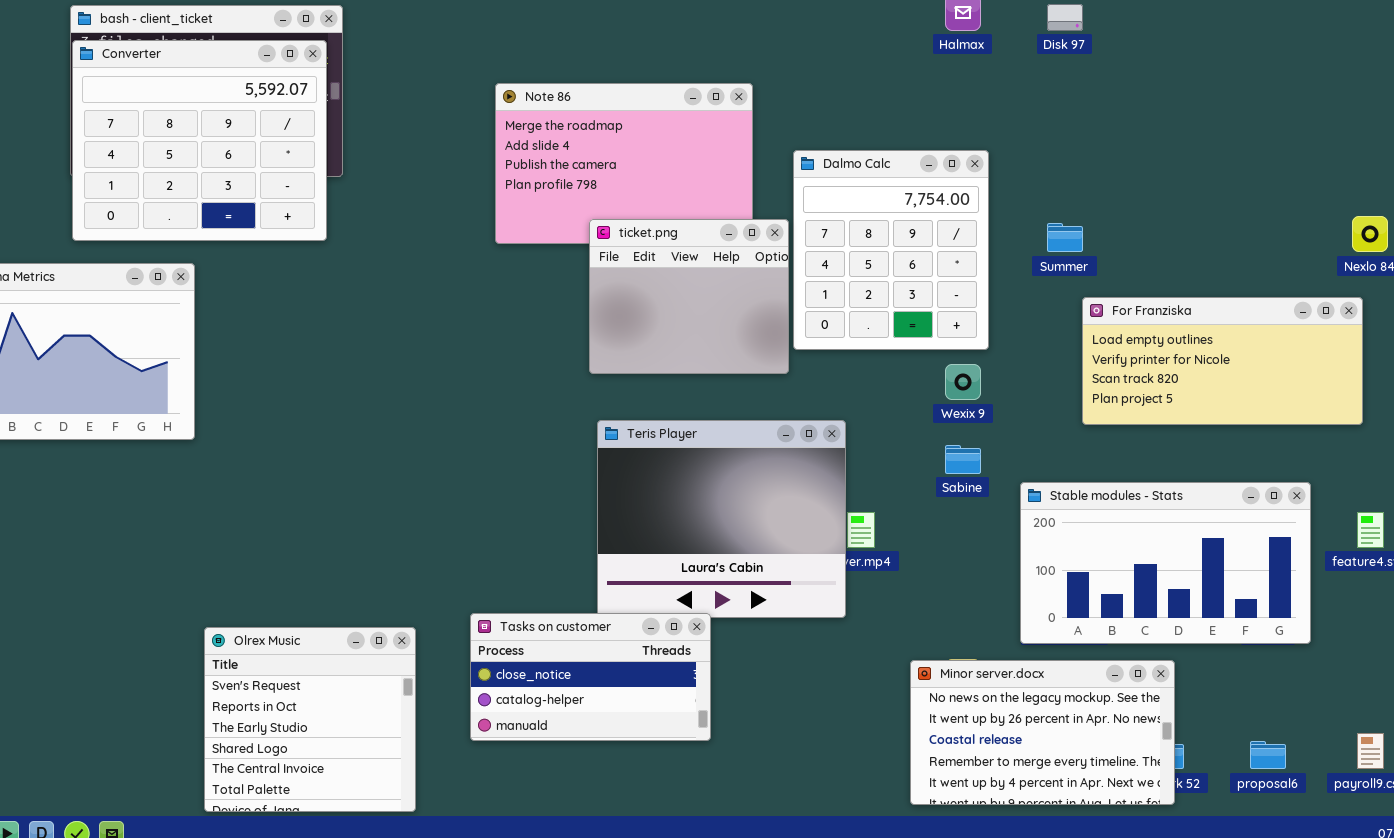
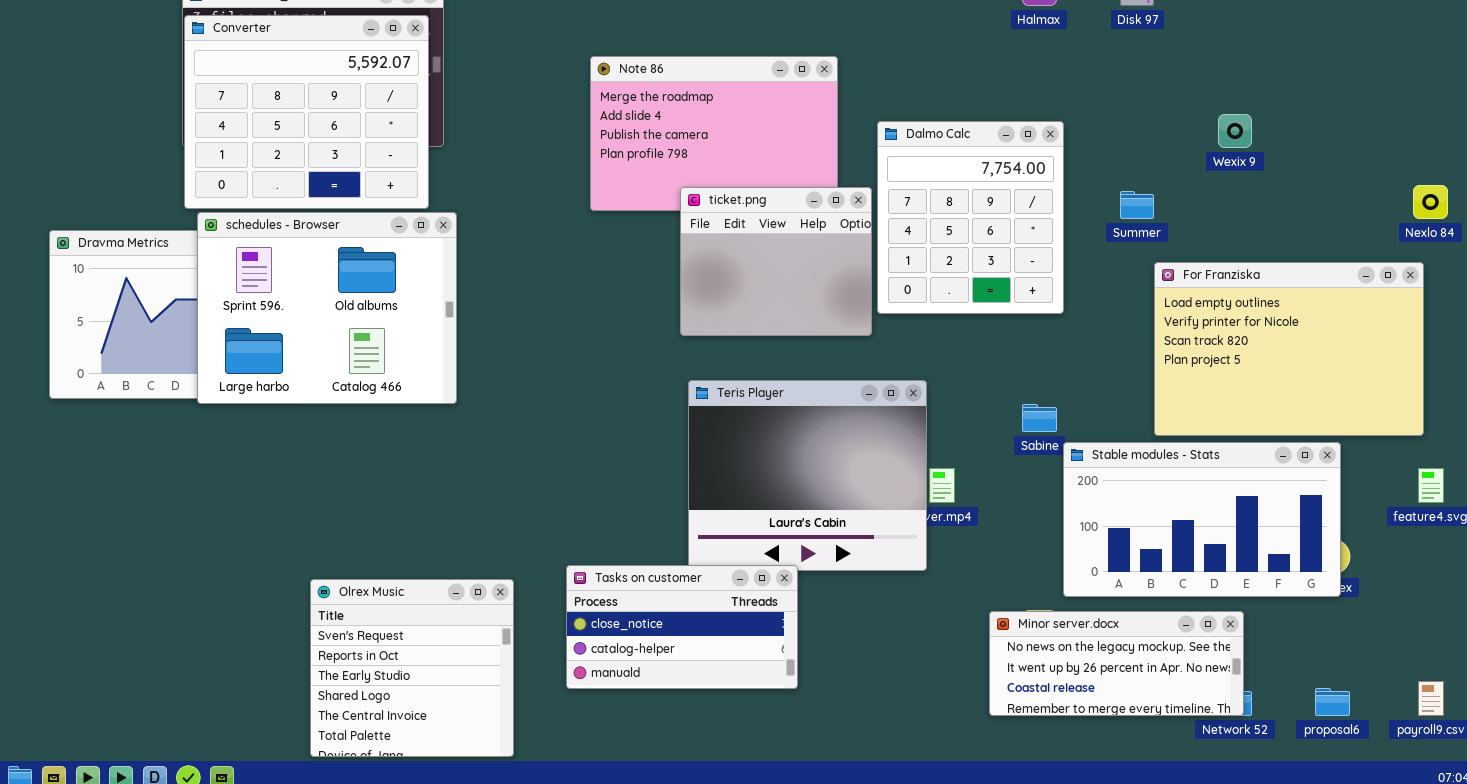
schedules - Browser: none -> [197,212,457,404], opened
For Franziska: [1082,297,1363,425] -> [1154,262,1424,436], resized
Wexix 9: [945,364,981,400] -> [1218,114,1252,148], moved
Stable modules - Stats: [1020,482,1311,644] -> [1063,442,1341,597], moved
Minor server.docx: [910,660,1175,805] -> [989,611,1244,716], resized

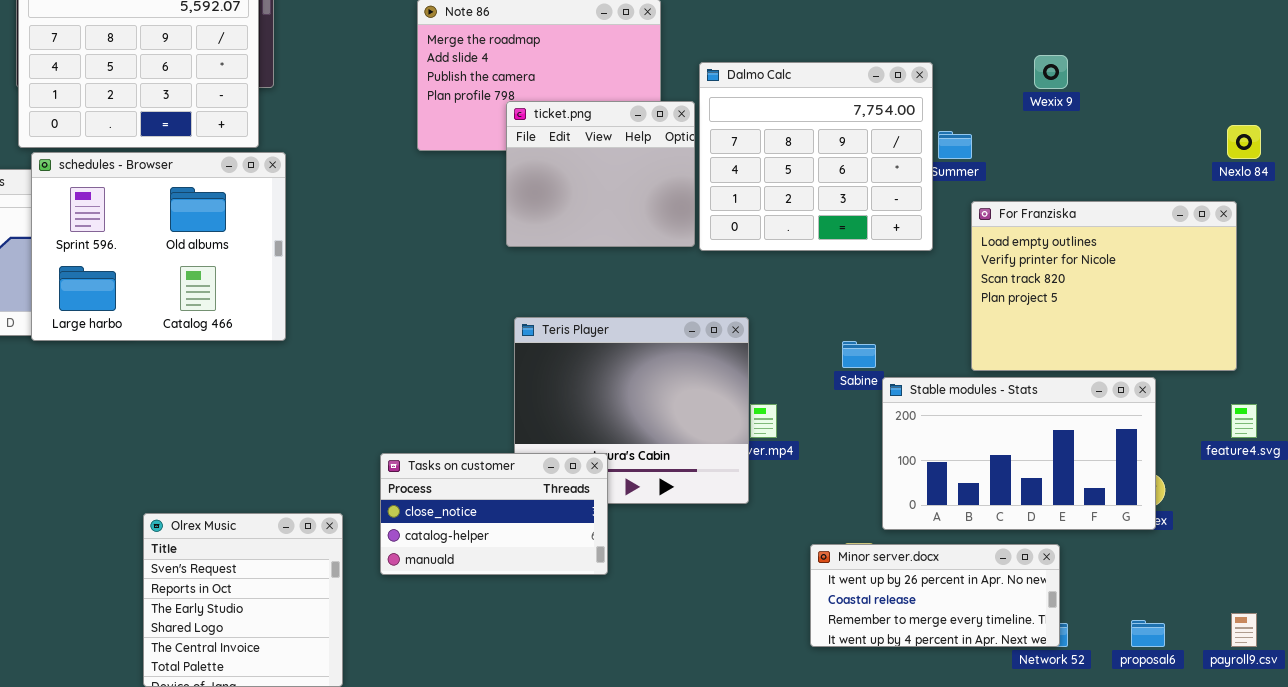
Dalmo Calc: [877,121,1064,314] -> [699,62,933,251], resized
ticket.png: [680,187,872,336] -> [506,101,695,247], moved
Tasks on customer: [566,565,798,689] -> [380,453,608,575], moved
Minor server.docx: [989,611,1244,716] -> [810,544,1060,647], scrolled down 1 row

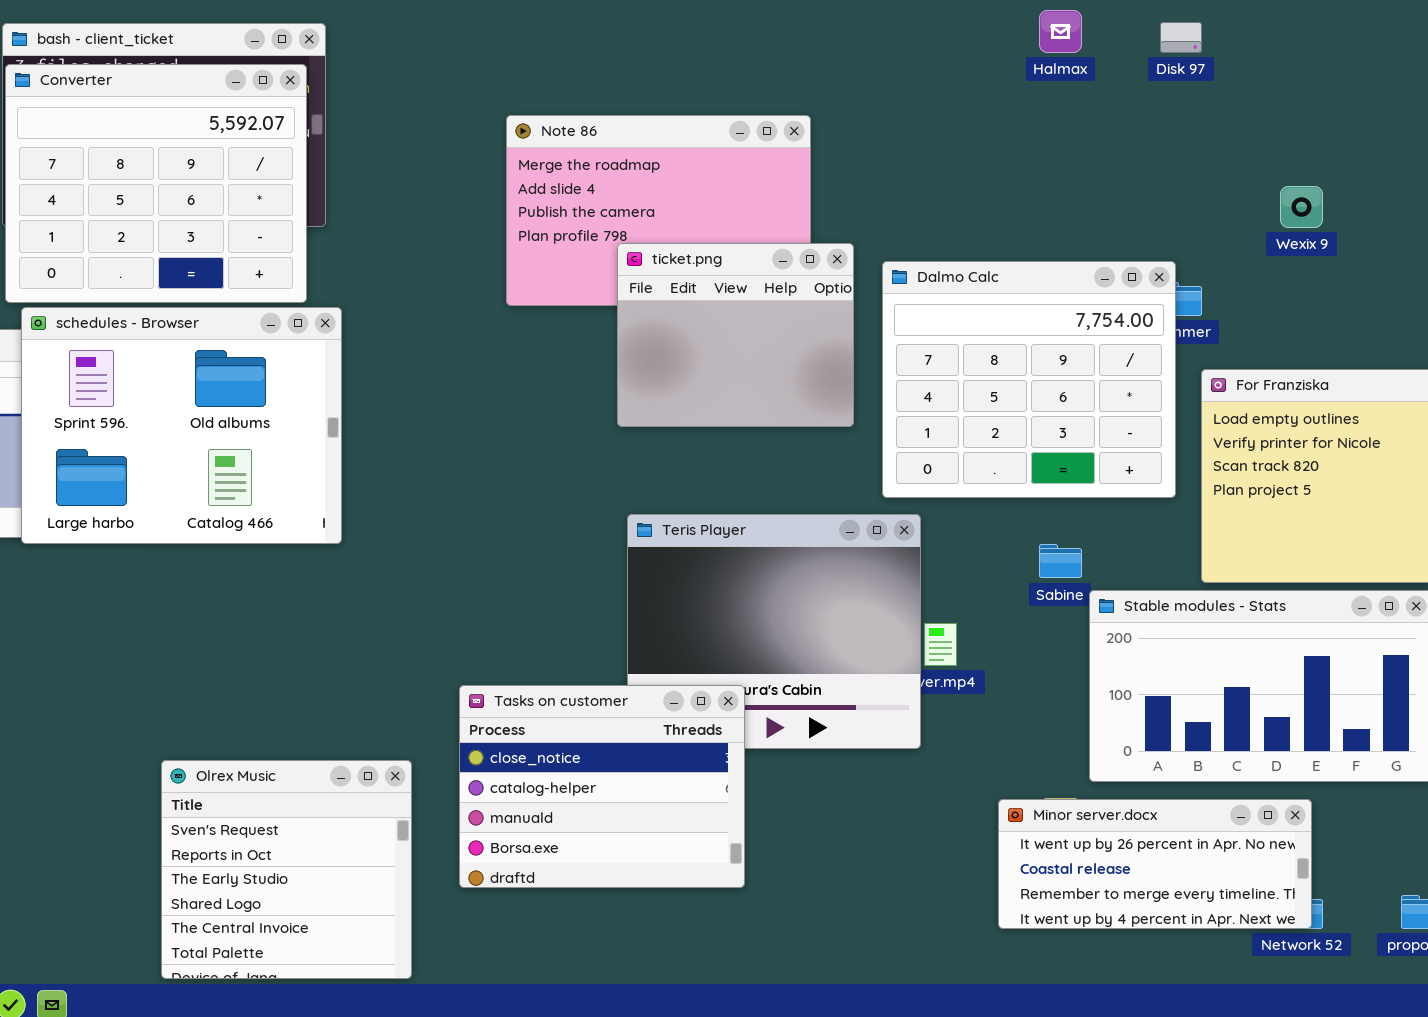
Dalmo Calc: [699,62,933,251] -> [882,261,1176,498], moved
Tasks on customer: [380,453,608,575] -> [459,685,745,888], resized

